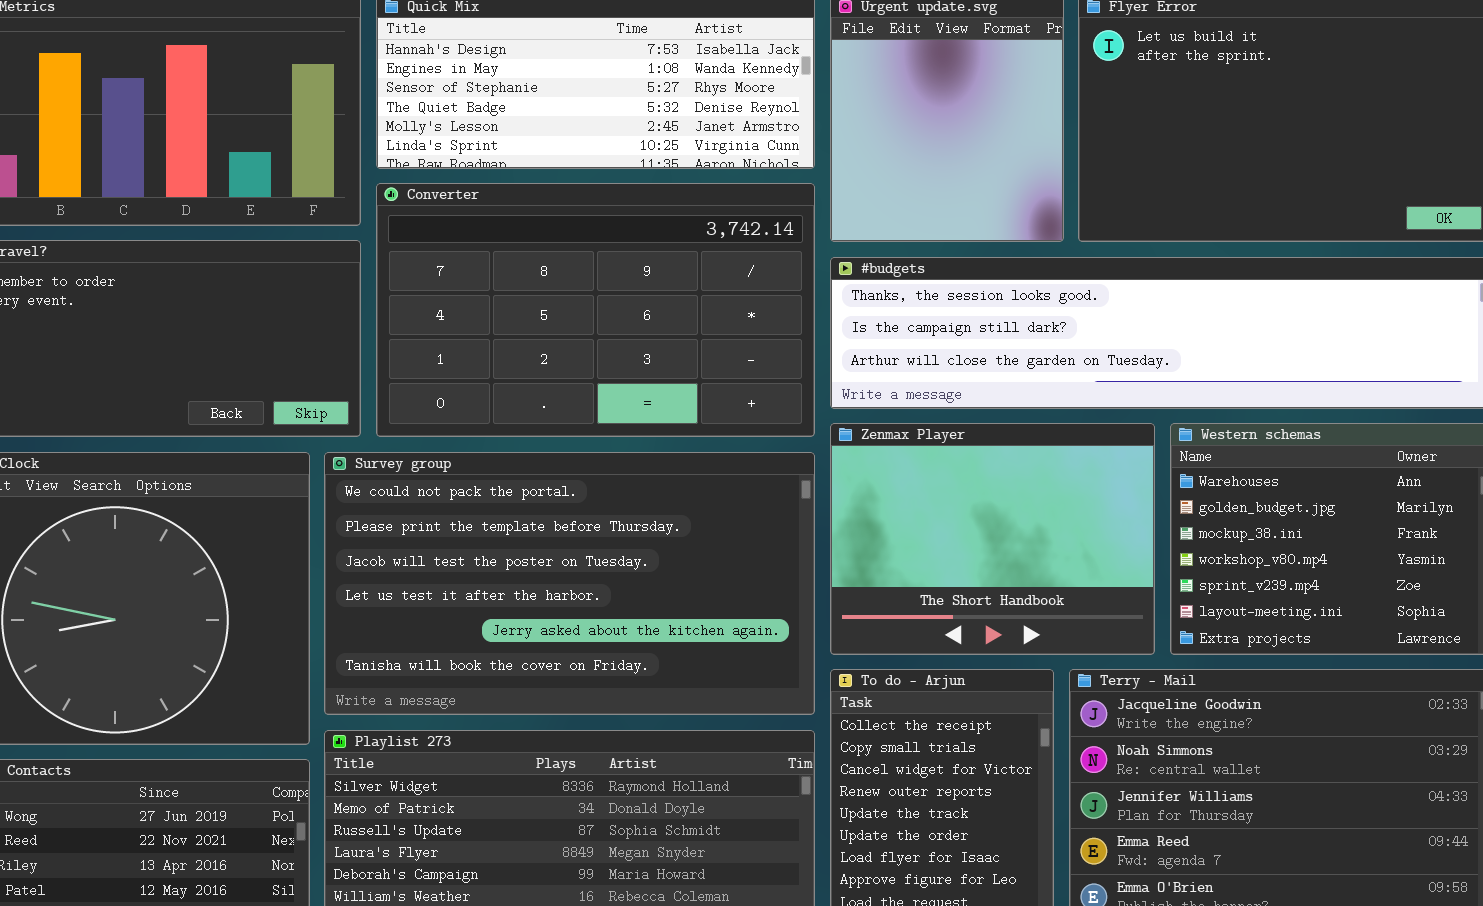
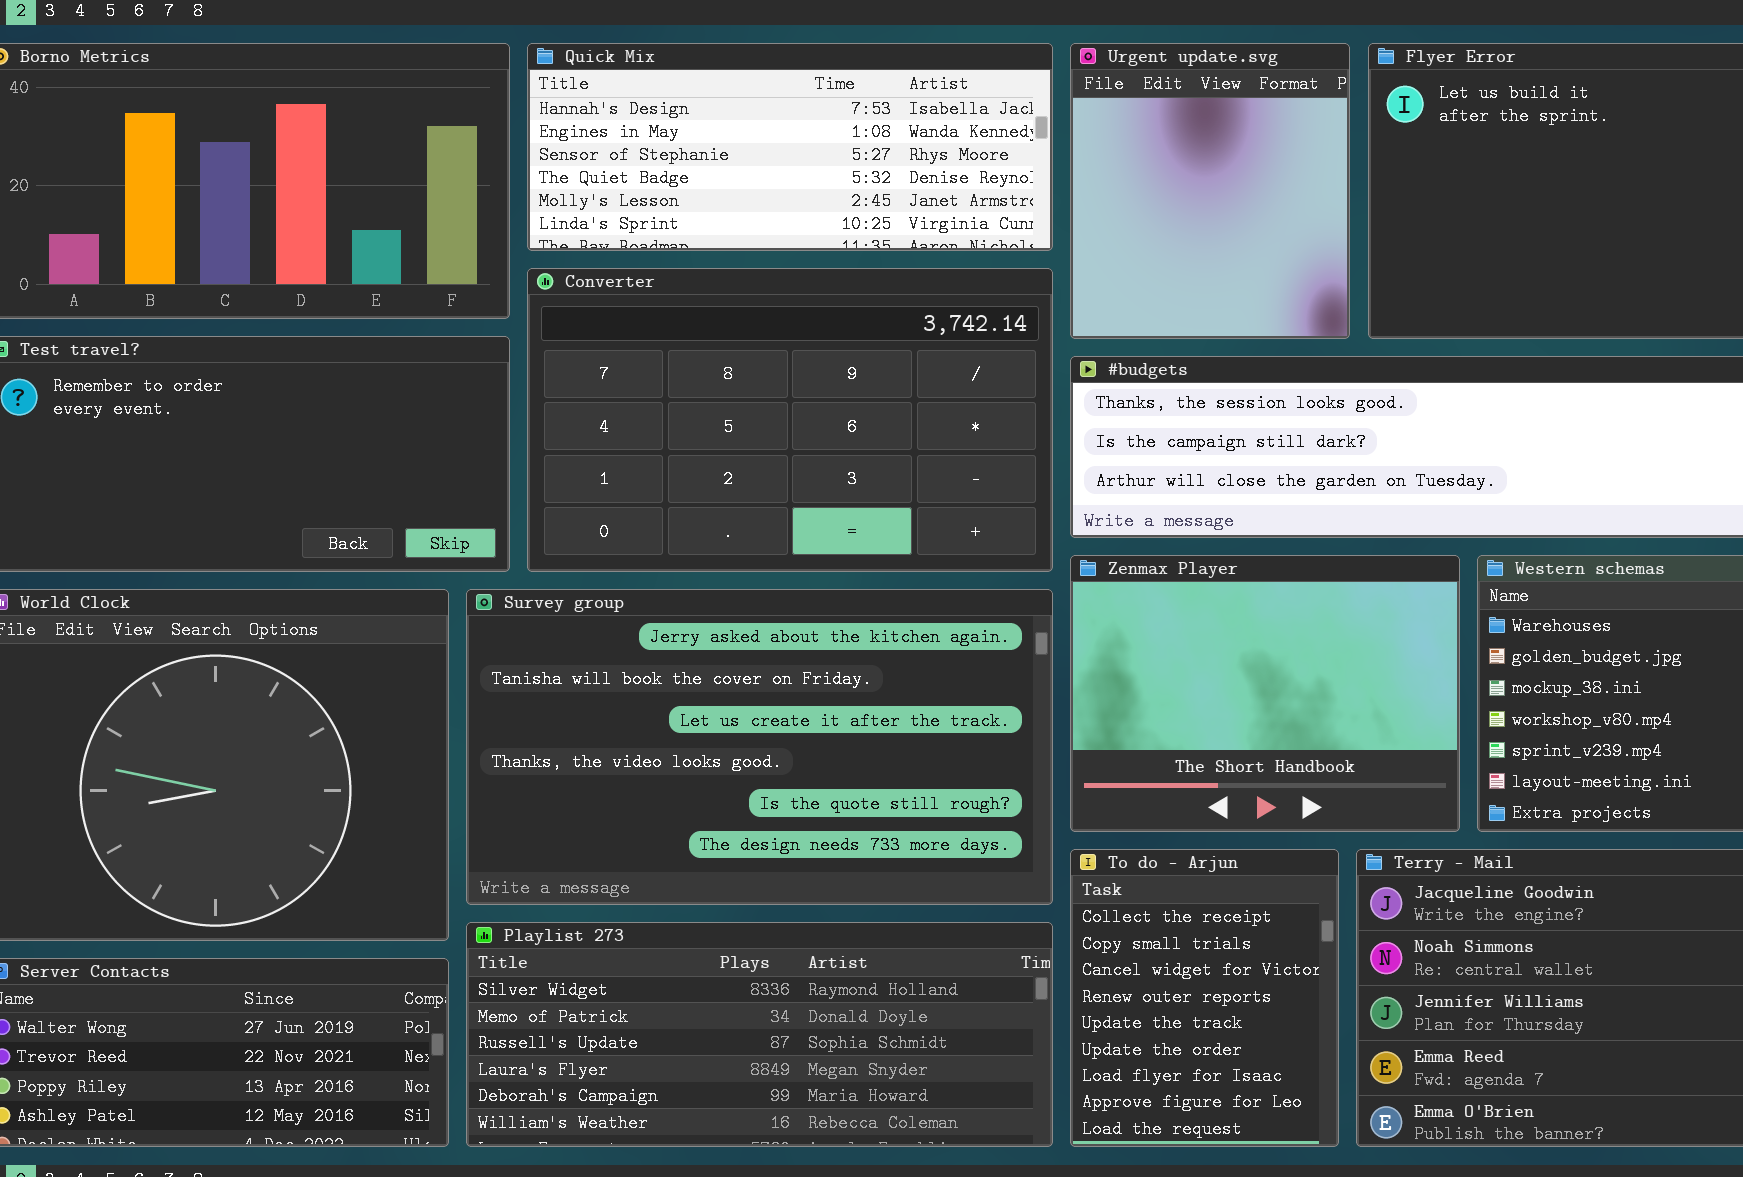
Survey group: [324,452,815,715] -> [466,589,1053,905], scrolled down 4 rows

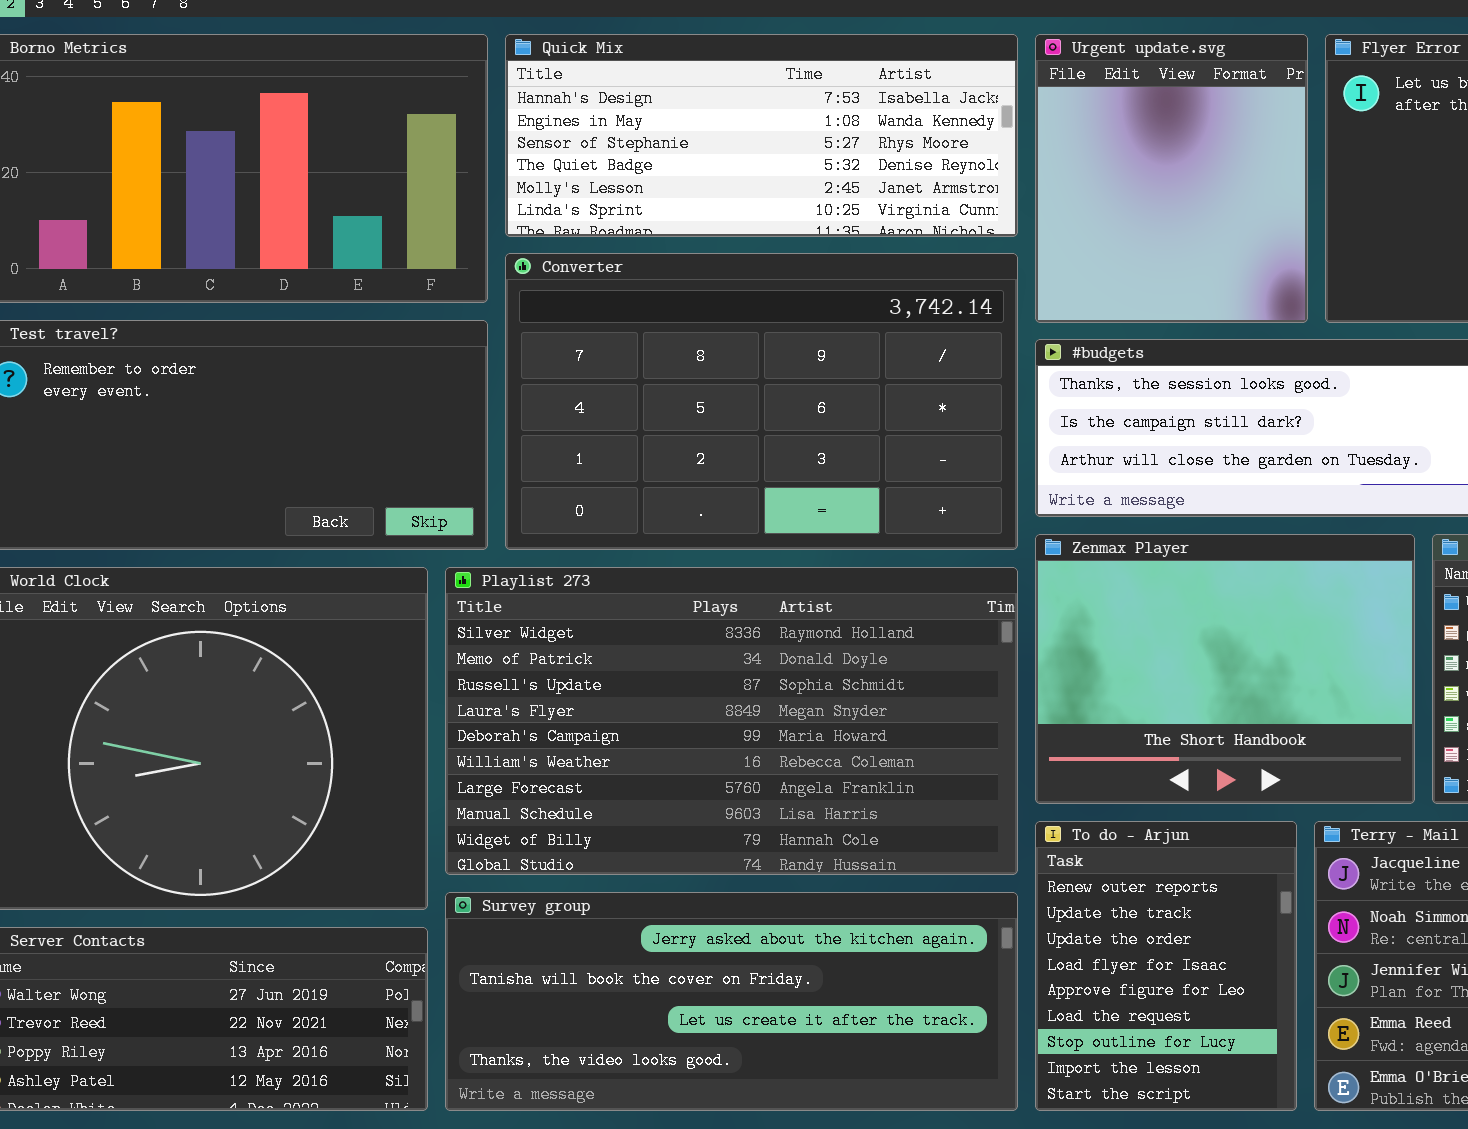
Survey group: [466,589,1053,905] -> [445,892,1018,1111], moved, resized
To do - Arjun: [1070,849,1339,1147] -> [1035,821,1297,1111], scrolled down 3 rows
Playlist 273: [466,922,1053,1147] -> [445,567,1018,875], moved, resized

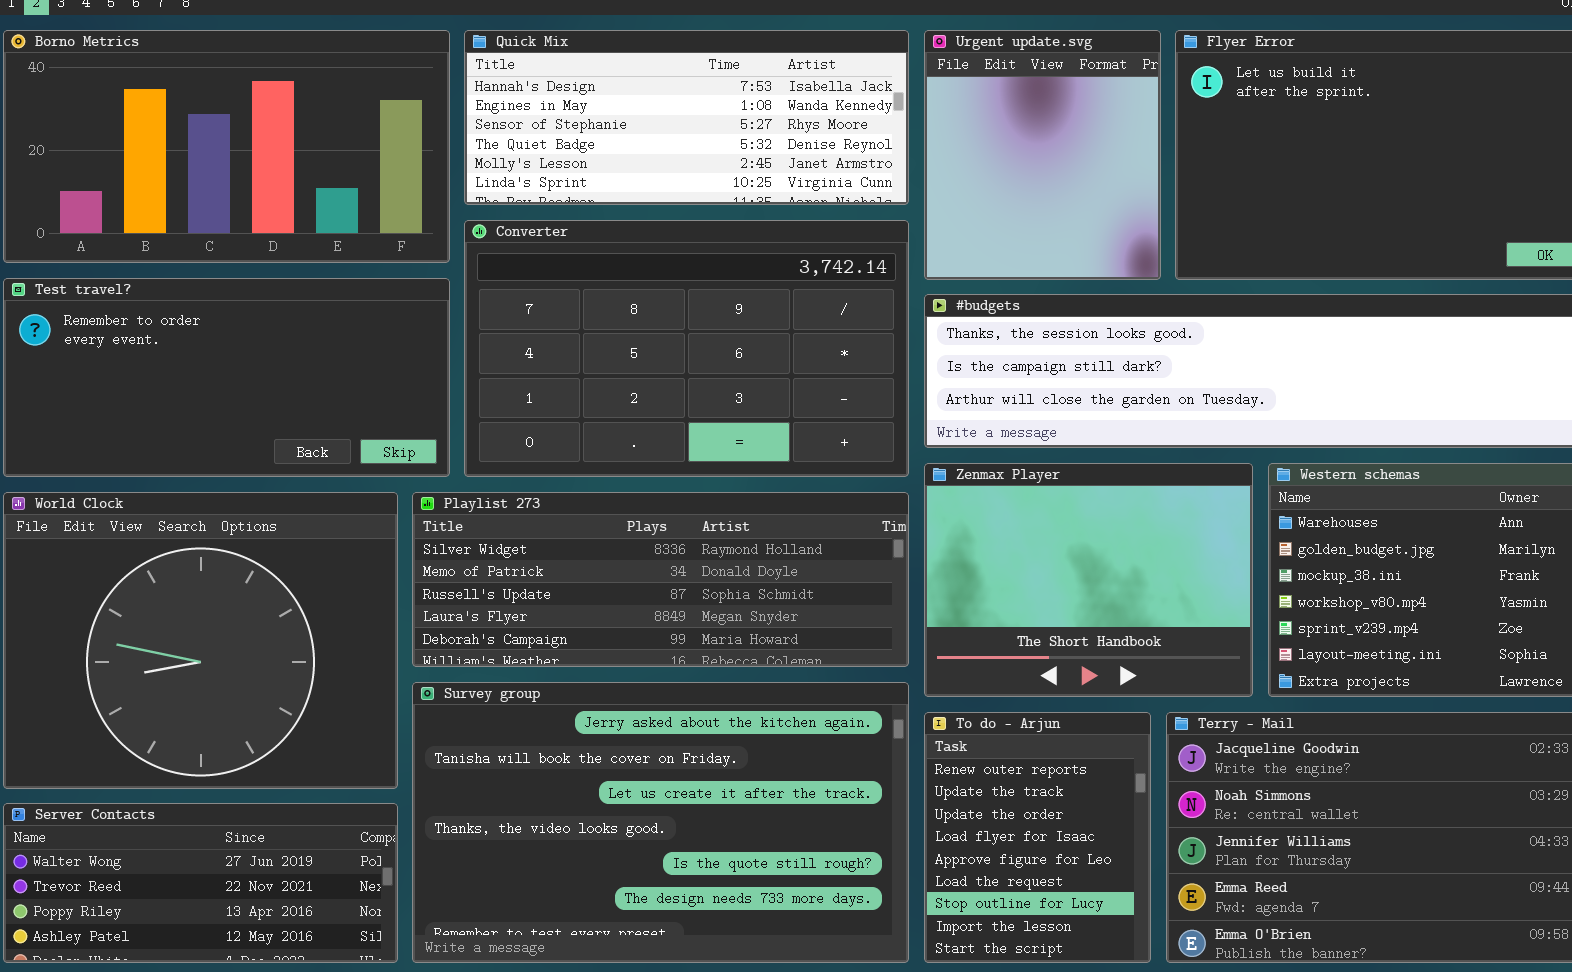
Playlist 273: [445,567,1018,875] -> [412,492,909,667], resized
Survey group: [445,892,1018,1111] -> [412,682,909,963], resized

